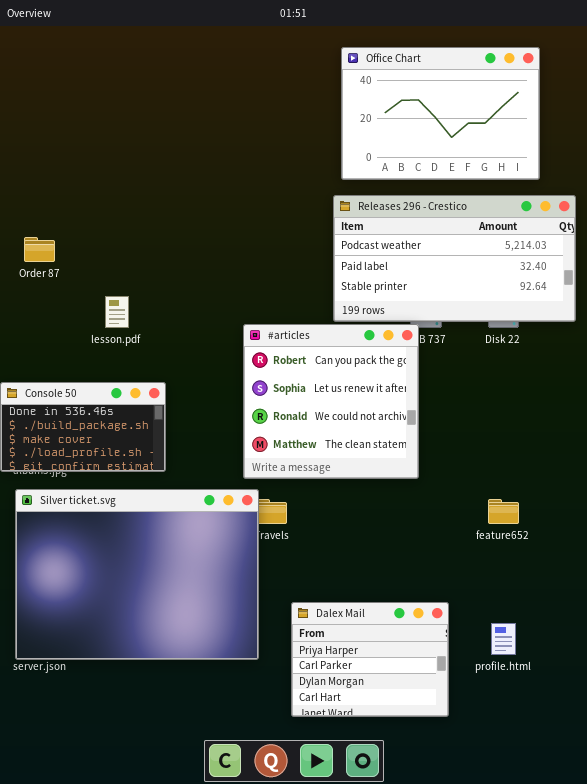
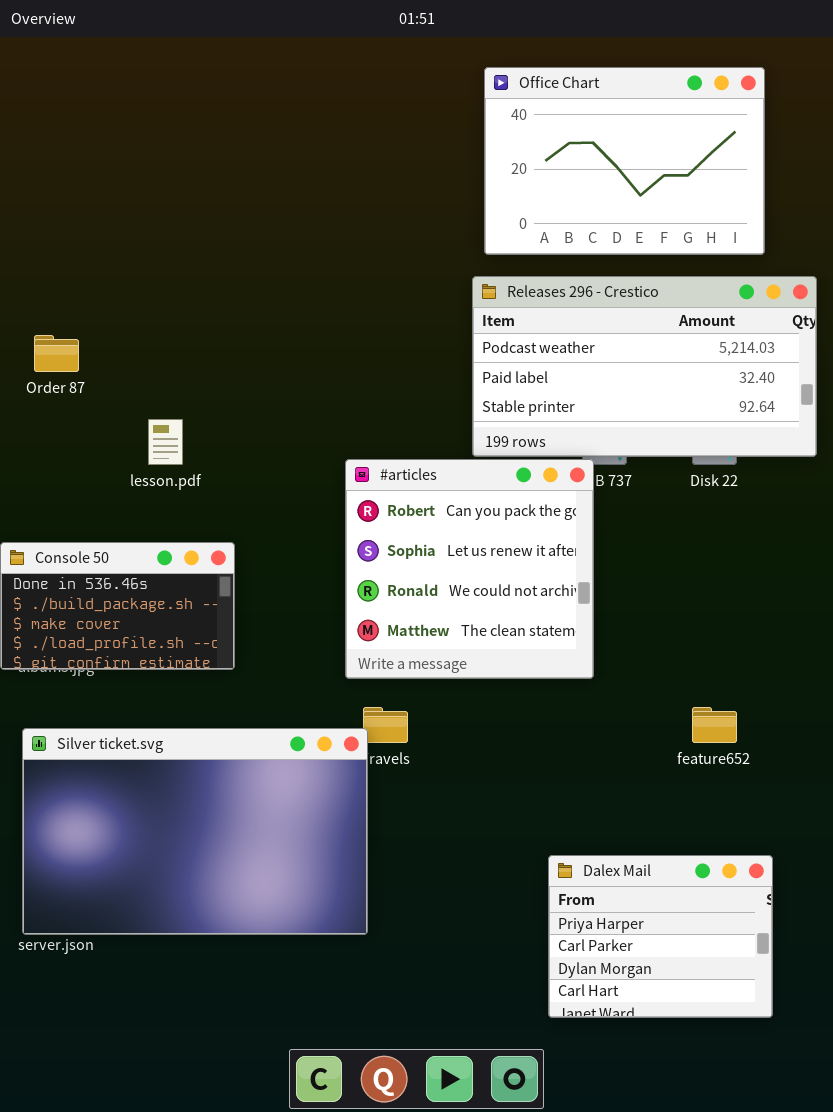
Silver ticket.svg: [15,489,259,660] -> [22,728,368,935], resized
Dalex Mail: [291,602,449,717] -> [548,855,773,1018], moved

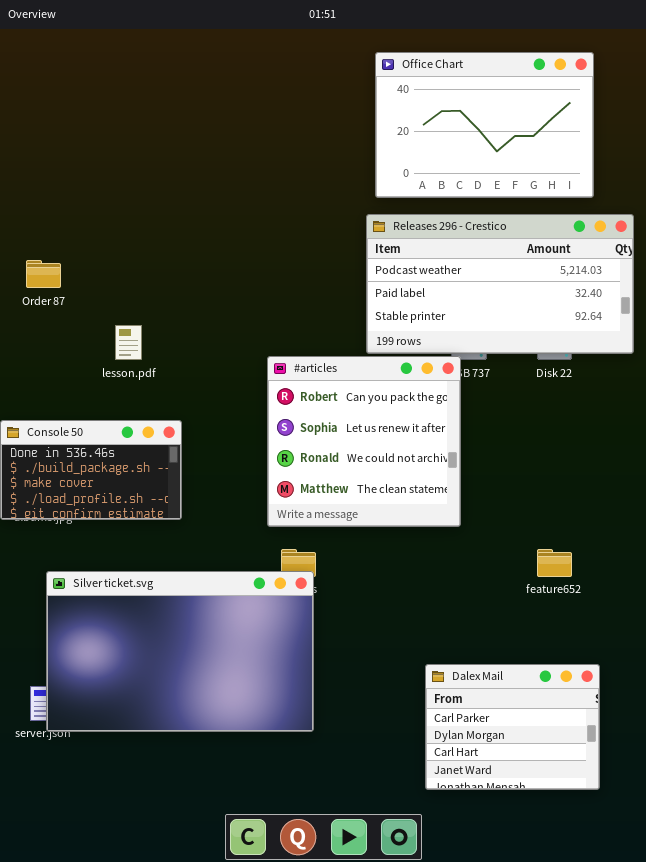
Silver ticket.svg: [22,728,368,935] -> [46,571,314,732], moved
Dalex Mail: [548,855,773,1018] -> [425,664,600,790], scrolled down 1 row

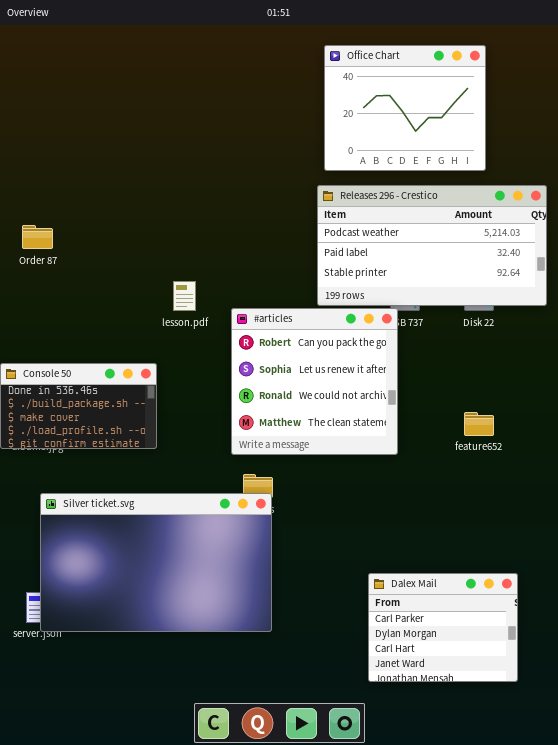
Office Chart: [375,52,594,198] -> [324,45,486,171], resized
lesson.pdf: [115,325,142,360] -> [173,281,196,311], moved
feature652: [537,549,572,577] -> [464,412,494,436], moved

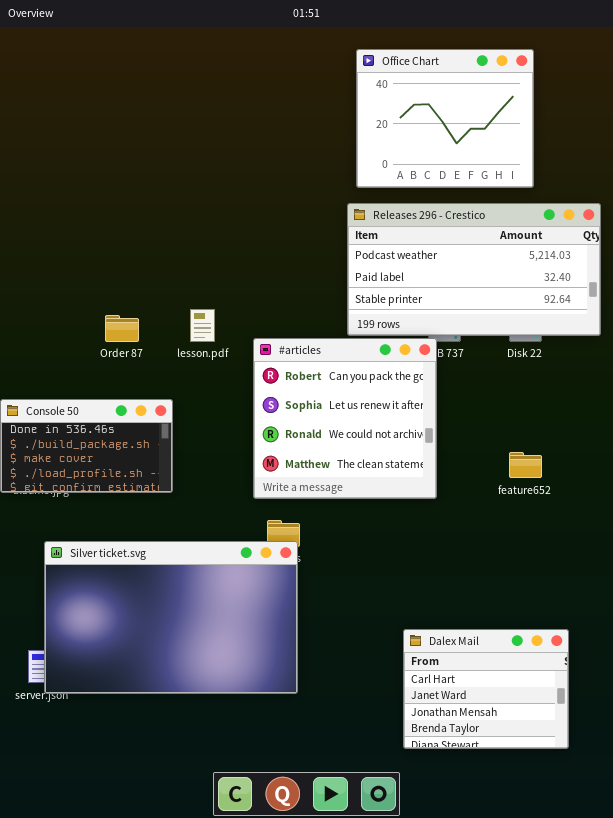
Order 87: [22,225,53,249] -> [105,315,139,342], moved
Dalex Mail: [368,573,518,682] -> [403,629,569,749], scrolled down 2 rows

